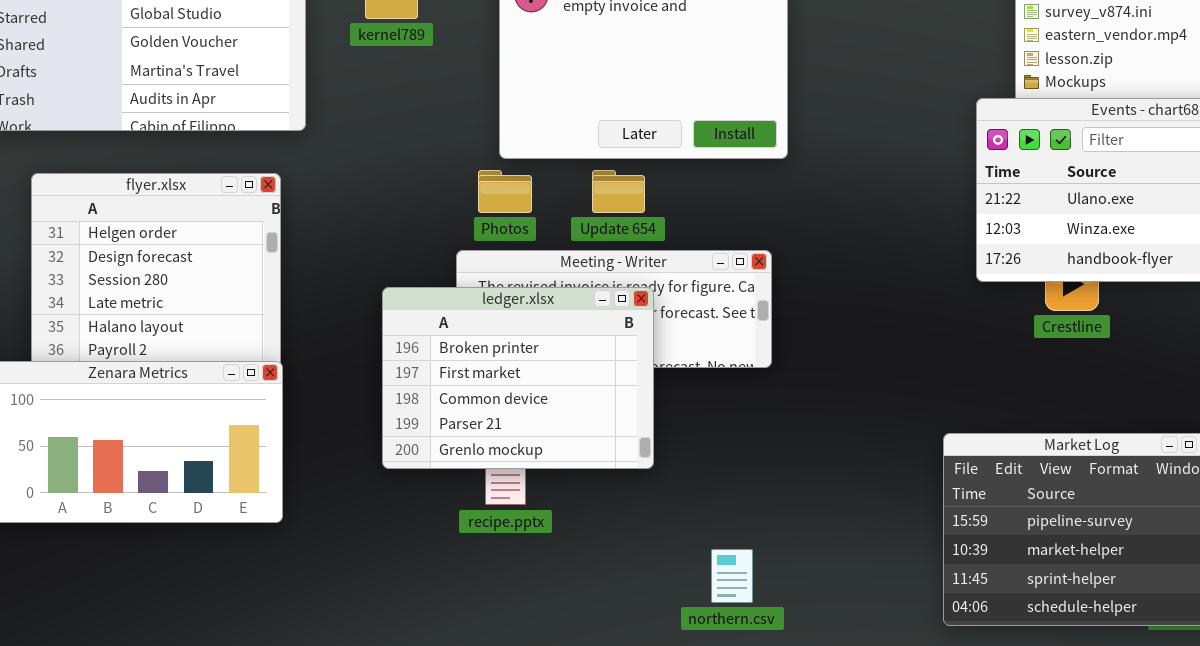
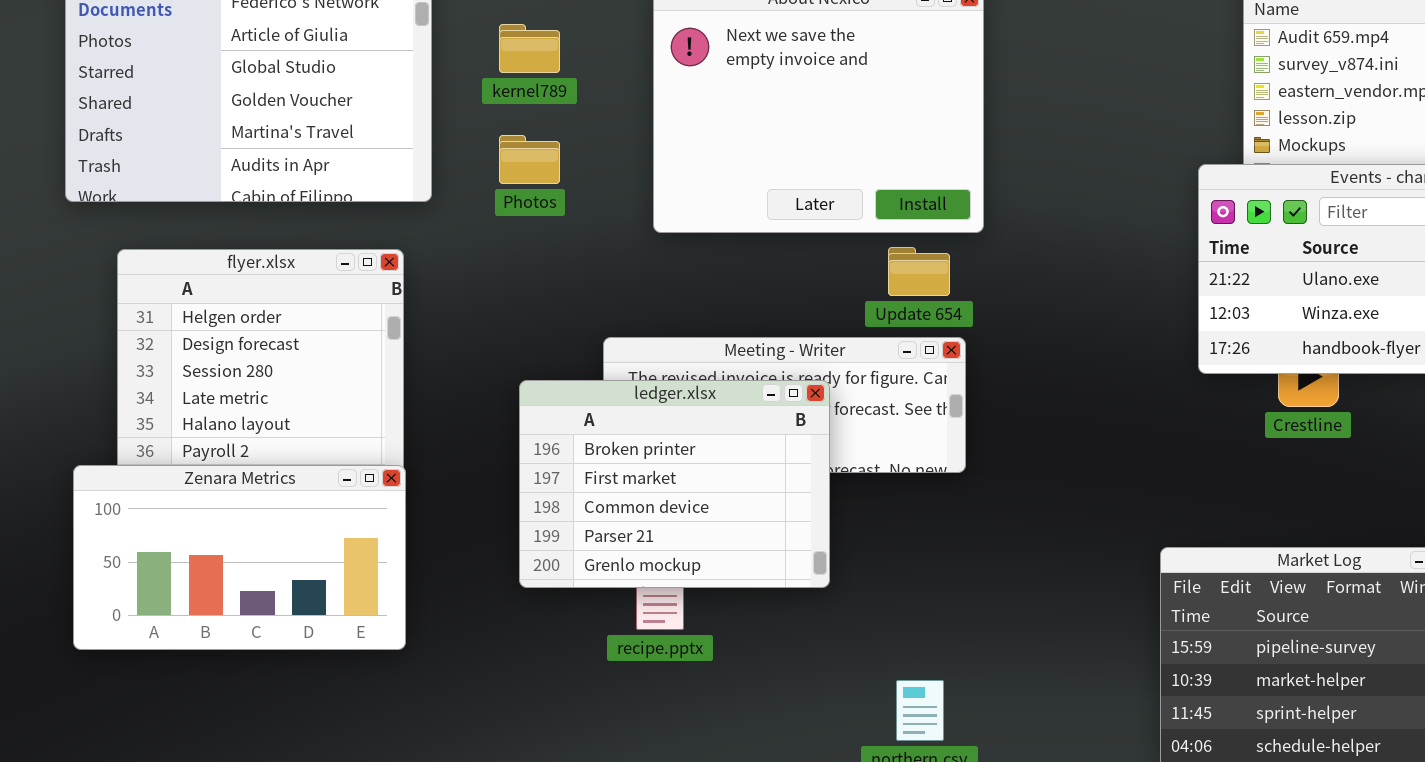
Photos: [478,170,532,213] -> [499,135,560,184], moved
Update 654: [592,170,645,213] -> [888,247,950,296], moved

